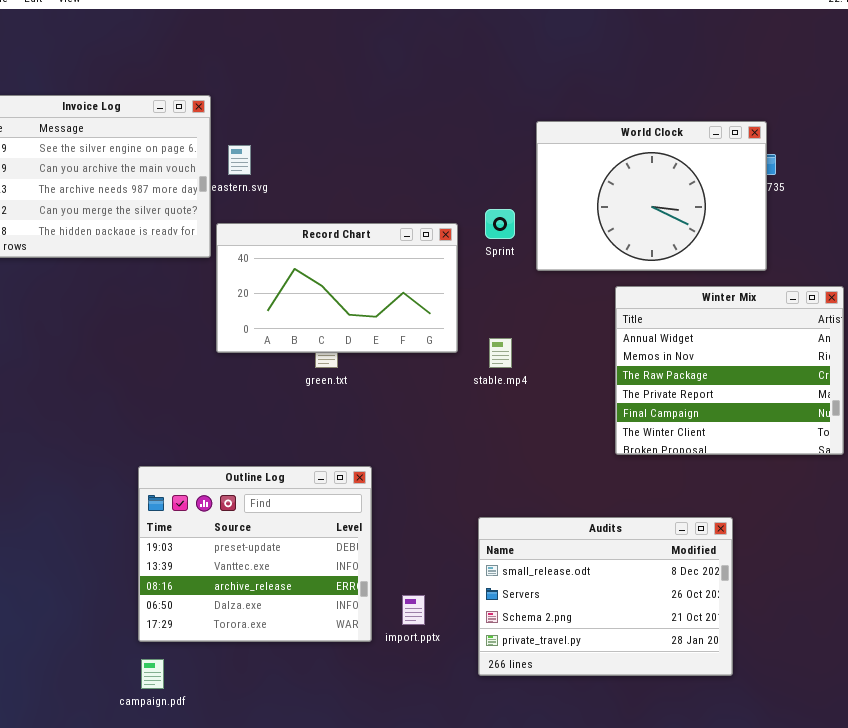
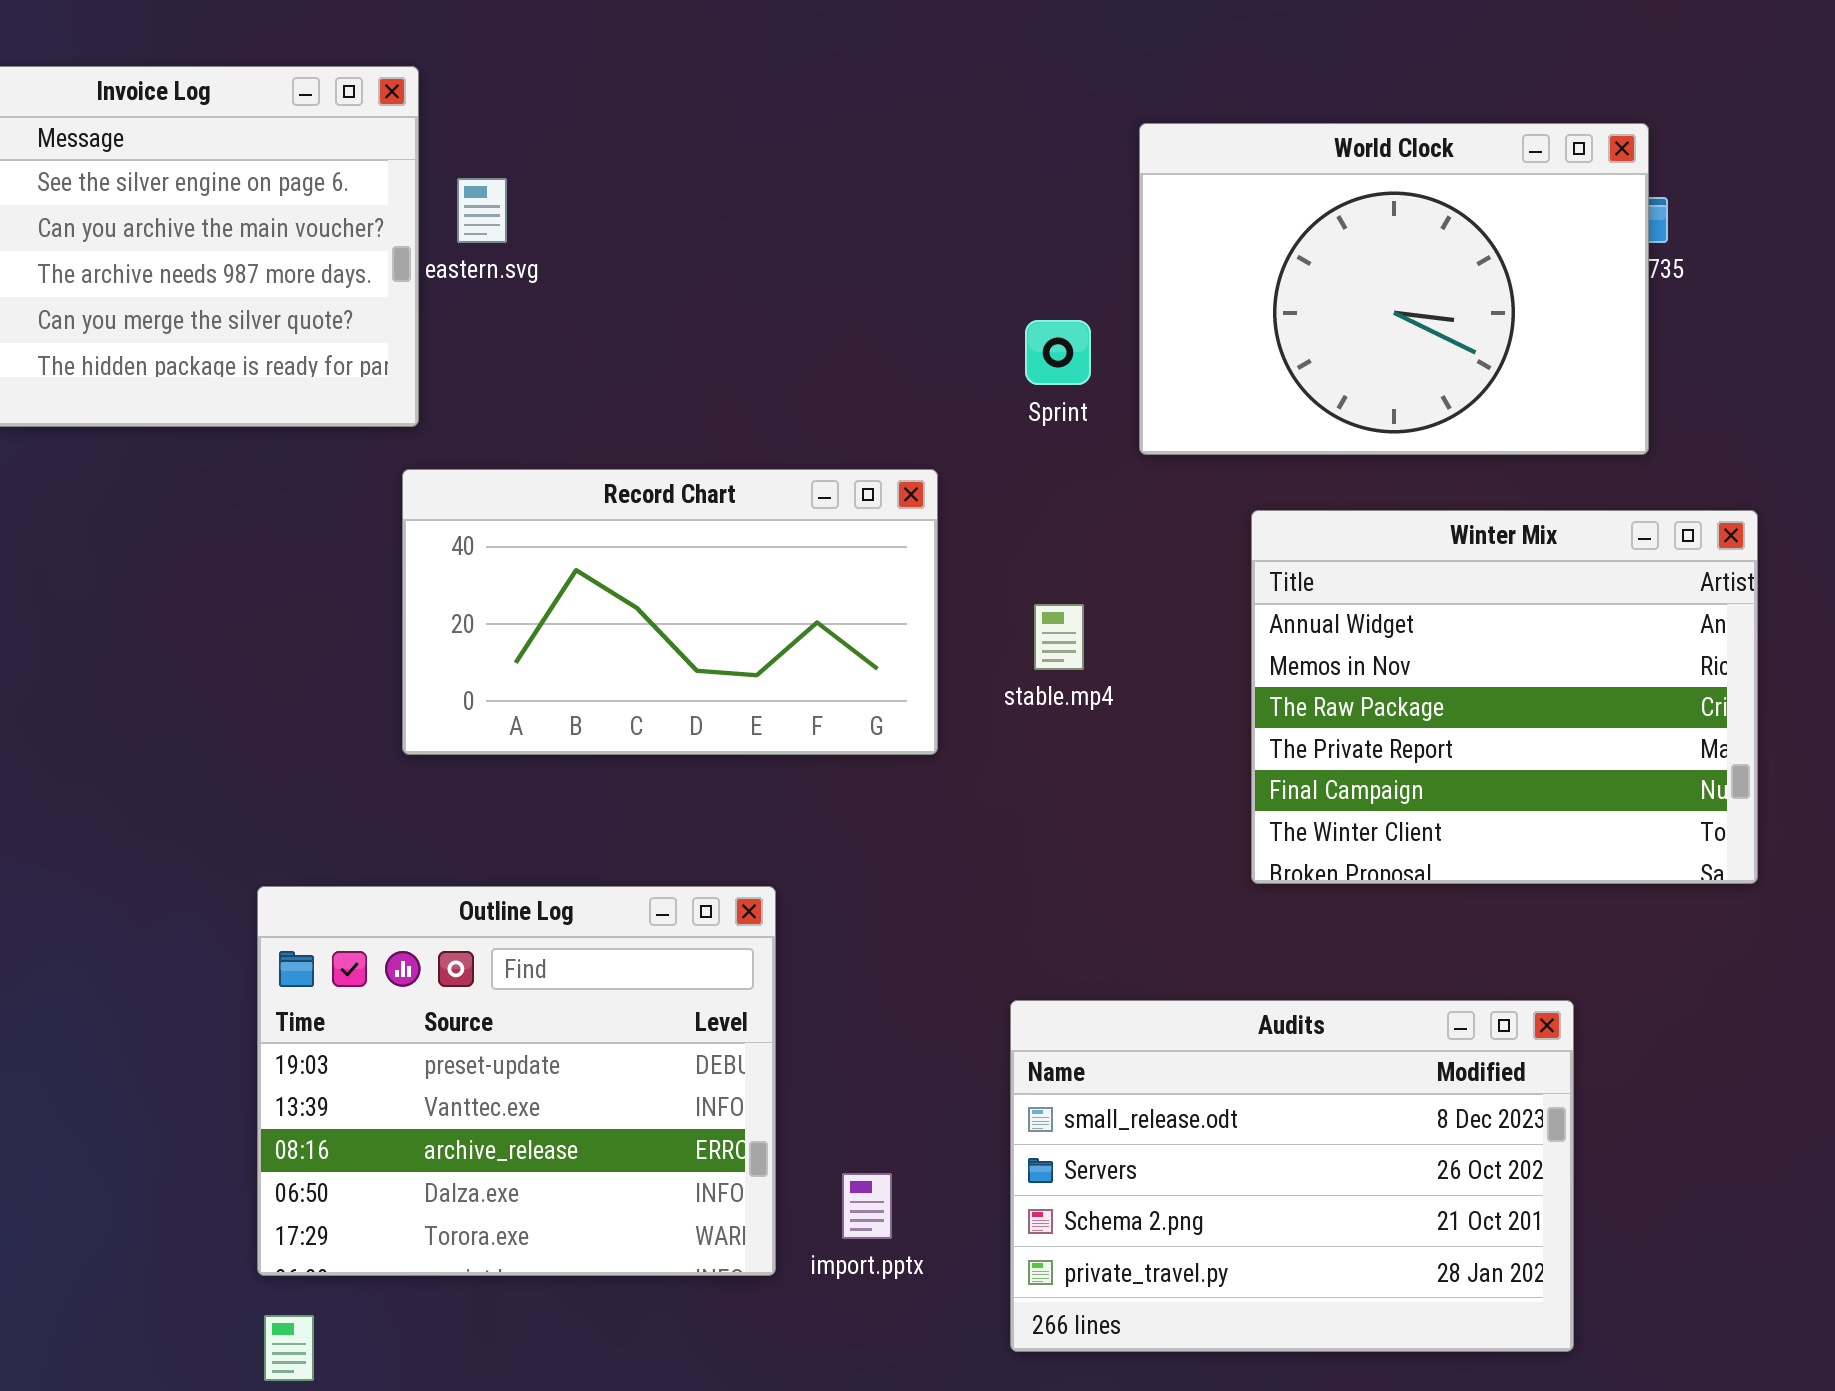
Record Chart: [216,223,458,353] -> [402,469,938,755], moved
Winter Mix: [615,286,844,455] -> [1251,510,1758,884], moved

